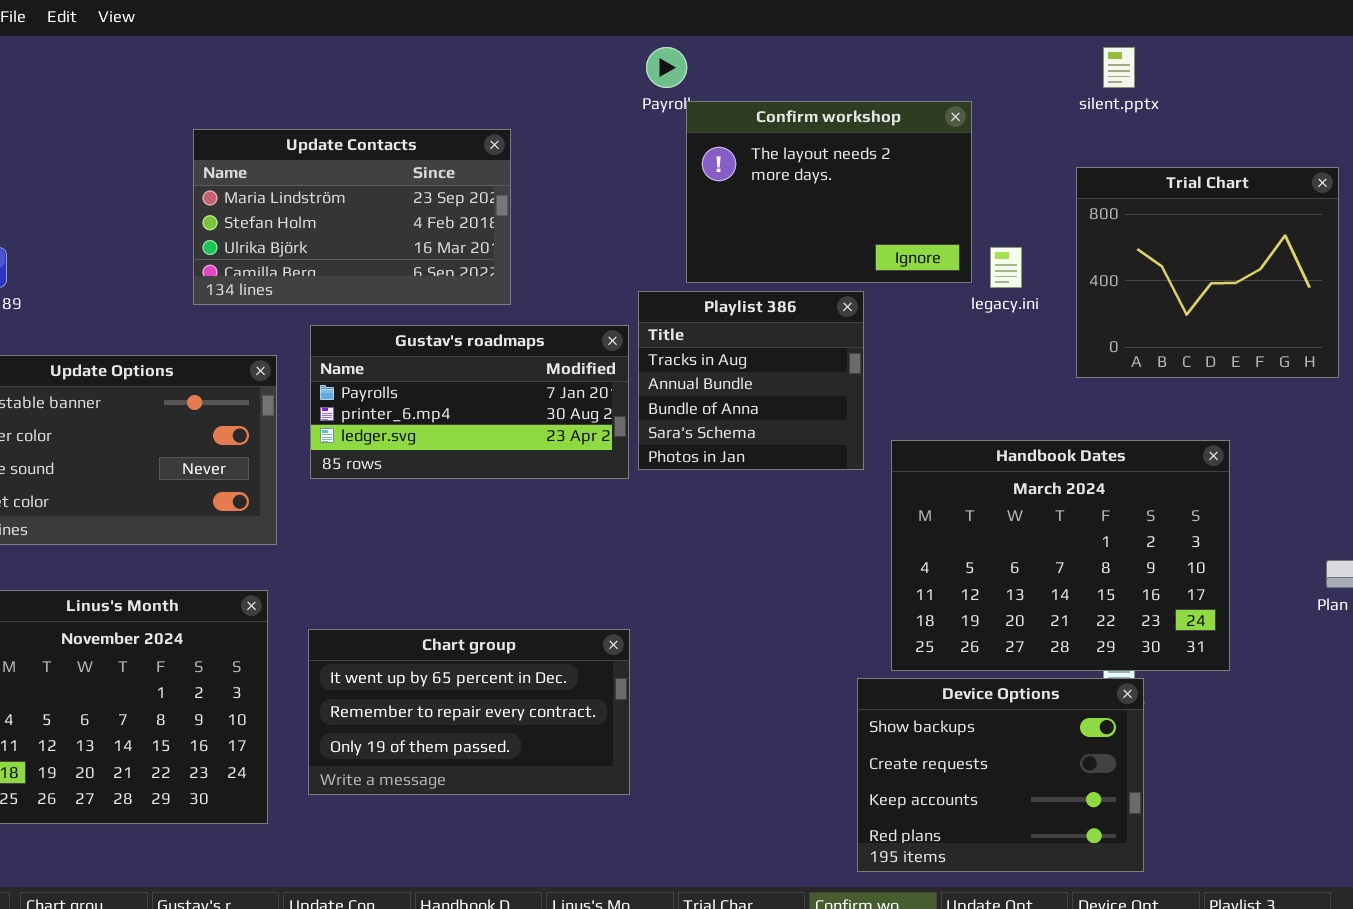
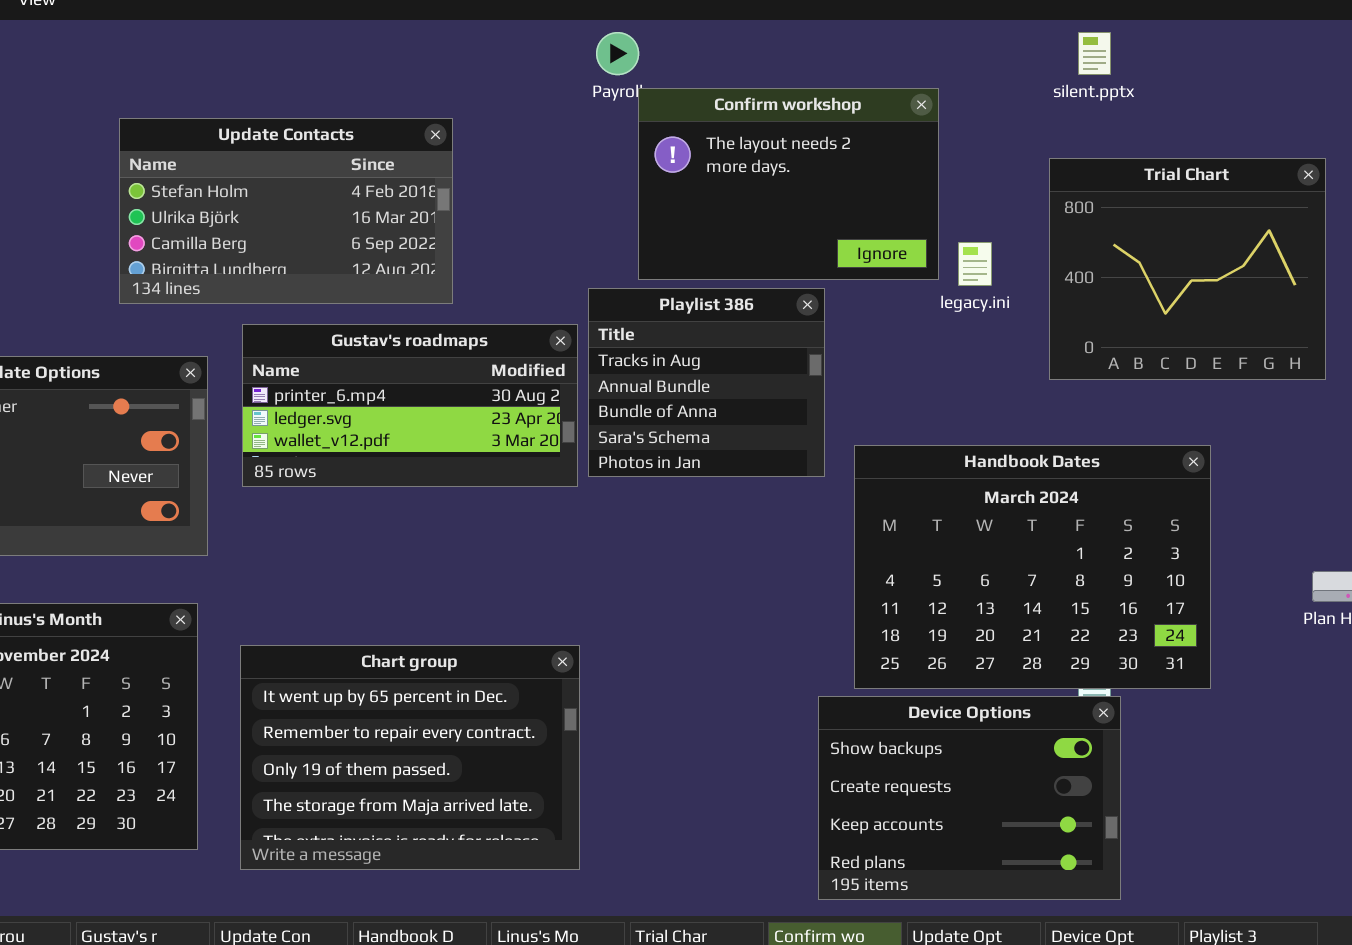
Update Contacts: [193,129,511,305] -> [119,118,453,304], scrolled down 1 row
Gustav's roadmaps: [310,325,629,479] -> [242,324,578,487], scrolled down 1 row
Chart group: [308,629,630,795] -> [240,645,580,870], resized

